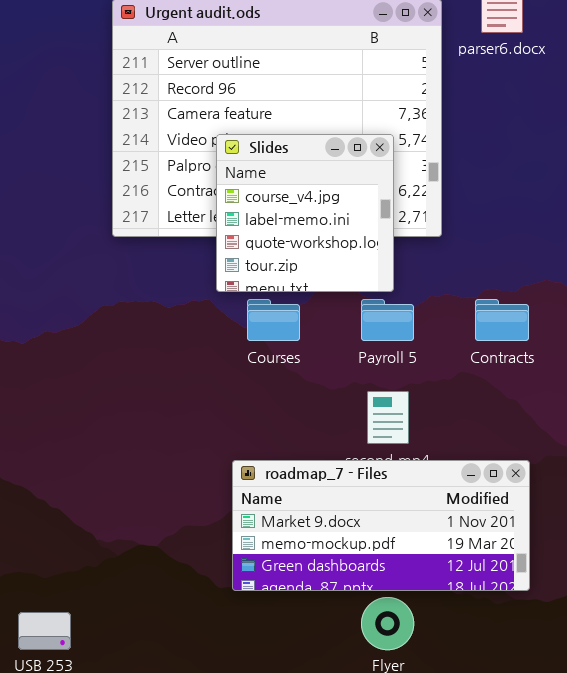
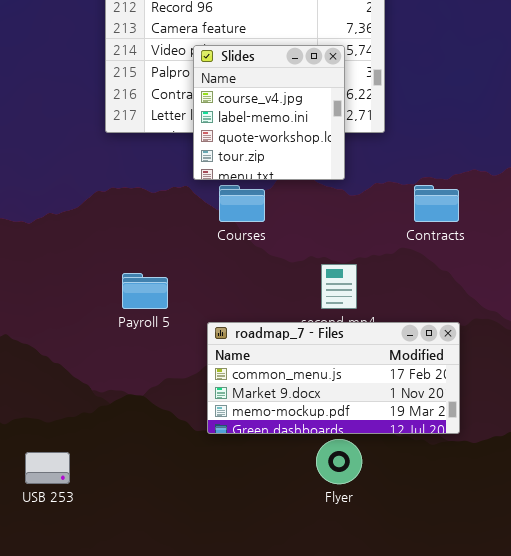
Payroll 5: [361,299,414,341] -> [122,273,168,309], moved
roadmap_7 - Files: [232,460,530,591] -> [207,322,460,434], scrolled up 1 row

